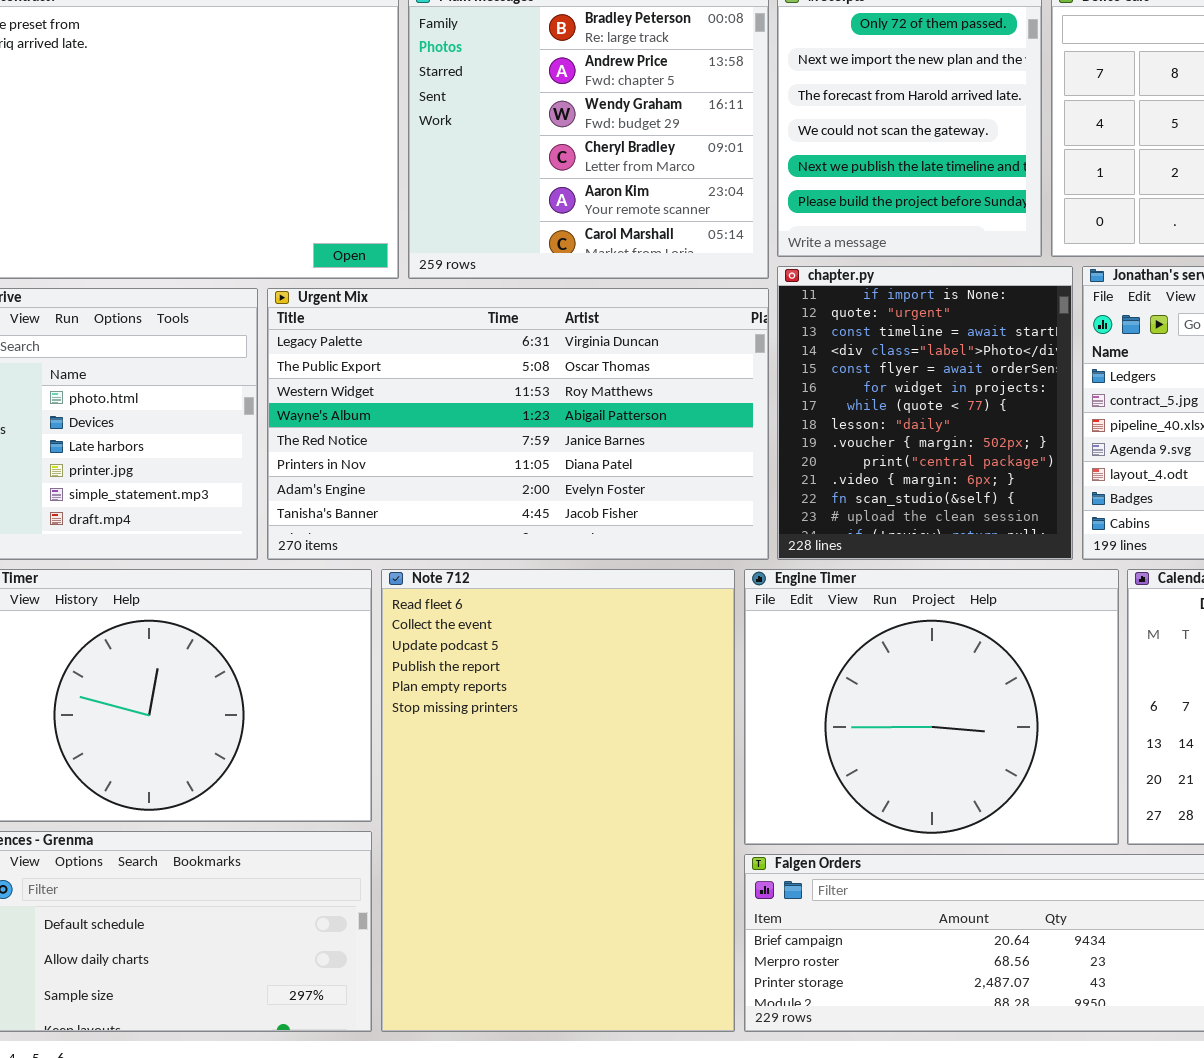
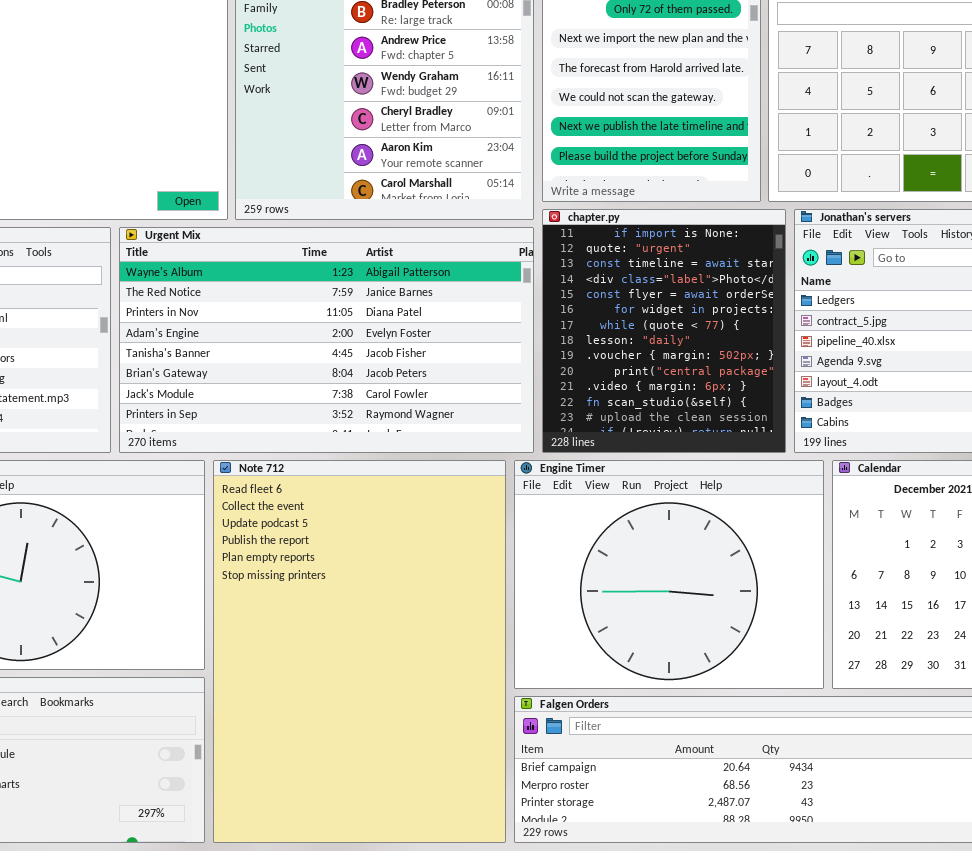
Urgent Mix: [267,288,769,560] -> [119,227,534,453], scrolled down 3 rows

